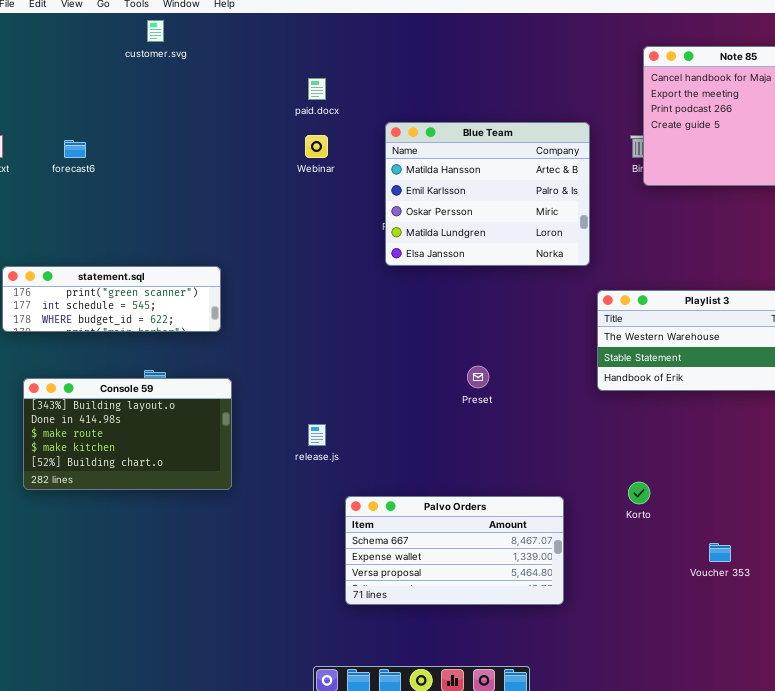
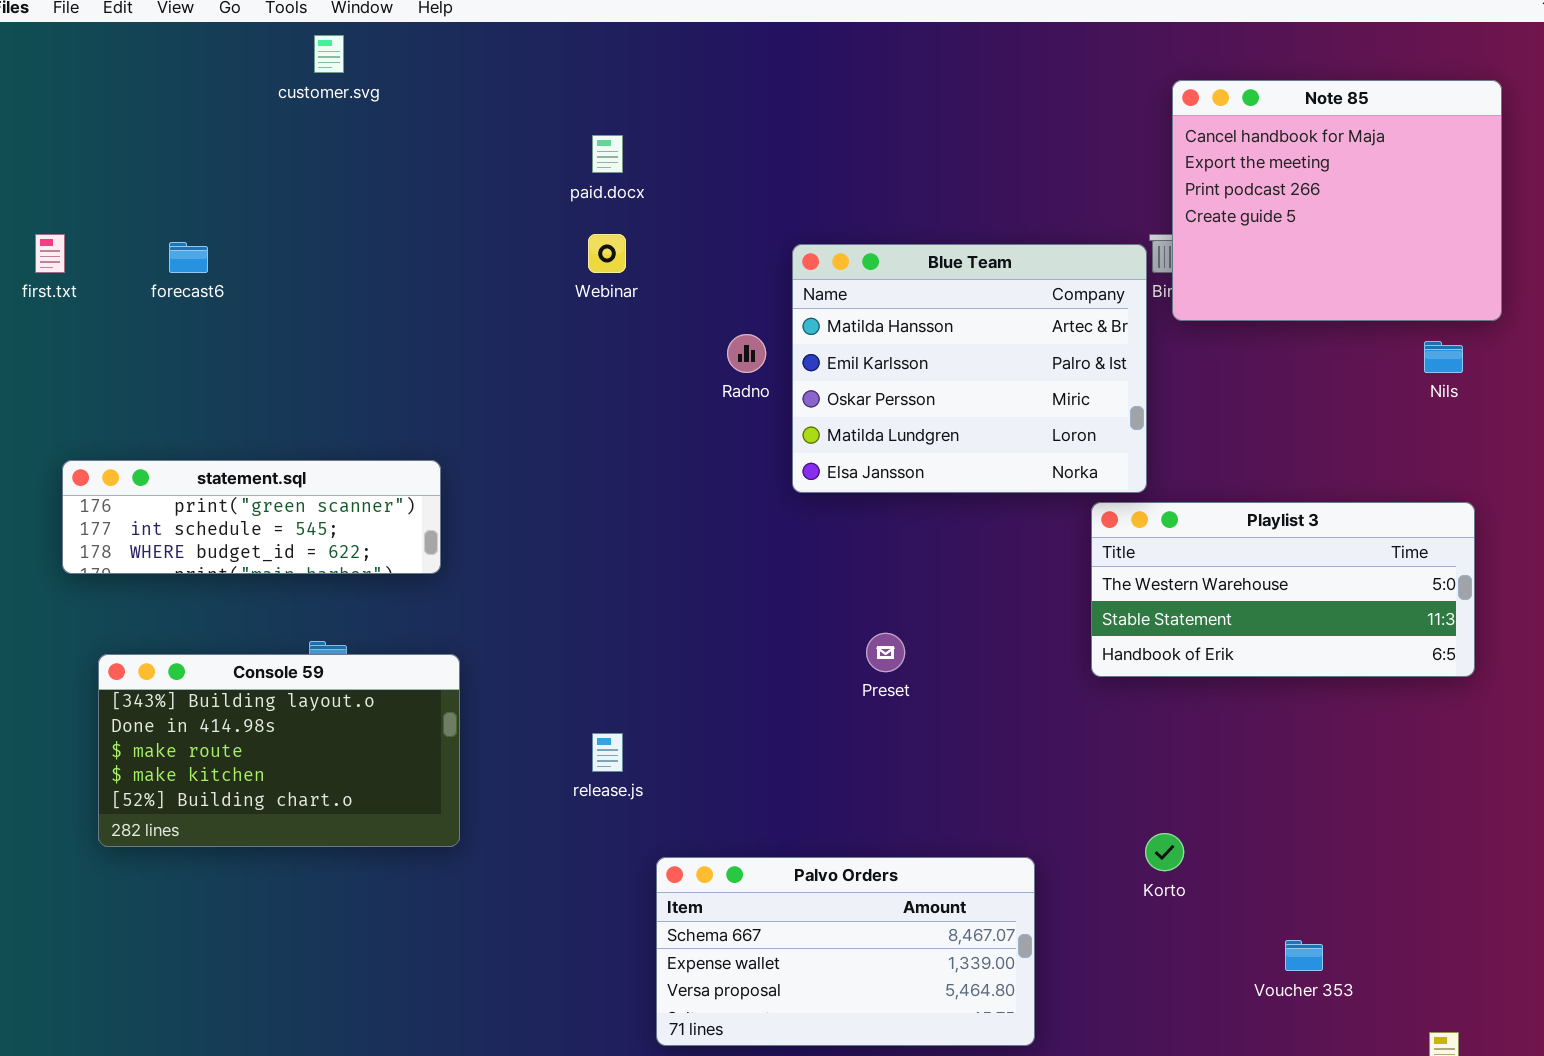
Blue Team: [385,122,590,266] -> [792,244,1147,493], moved

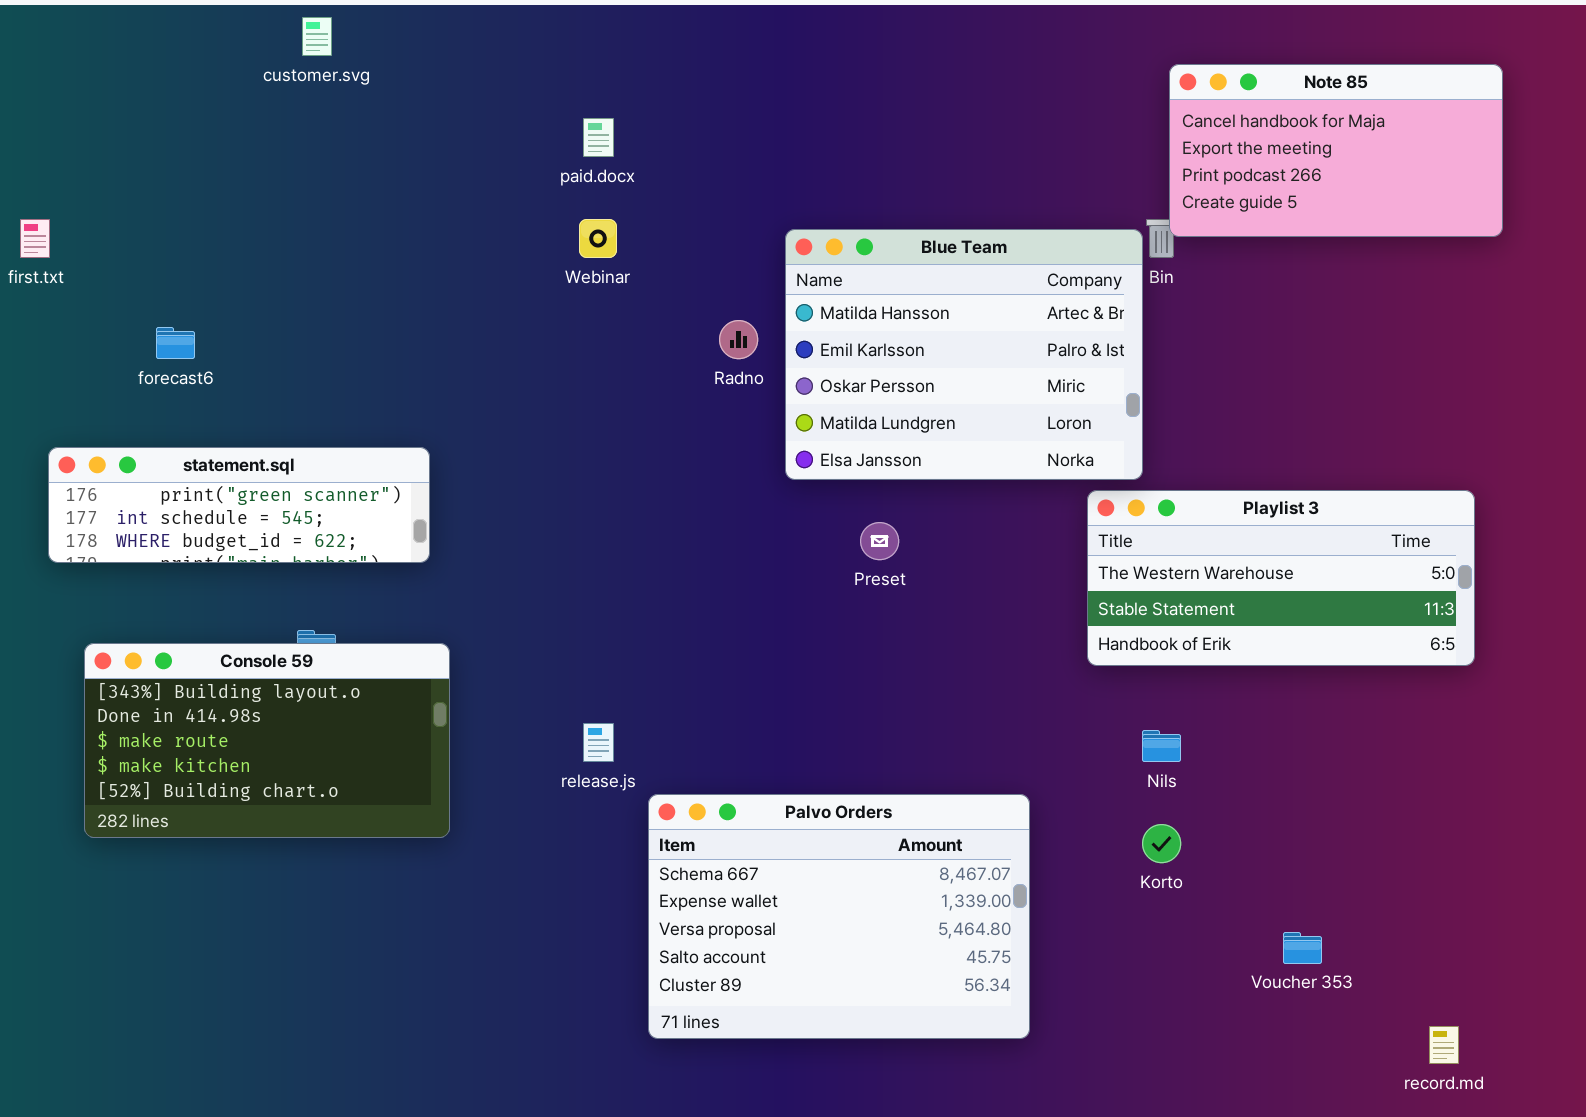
Note 85: [1172,80,1502,321] -> [1169,64,1503,237], resized
forecast6: [169,242,208,273] -> [156,327,195,359], moved
Nils: [1424,341,1463,373] -> [1142,730,1181,762], moved
Preset: [866,633,905,672] -> [860,522,899,560], moved
Palvo Orders: [656,857,1035,1046] -> [648,794,1030,1039], resized

